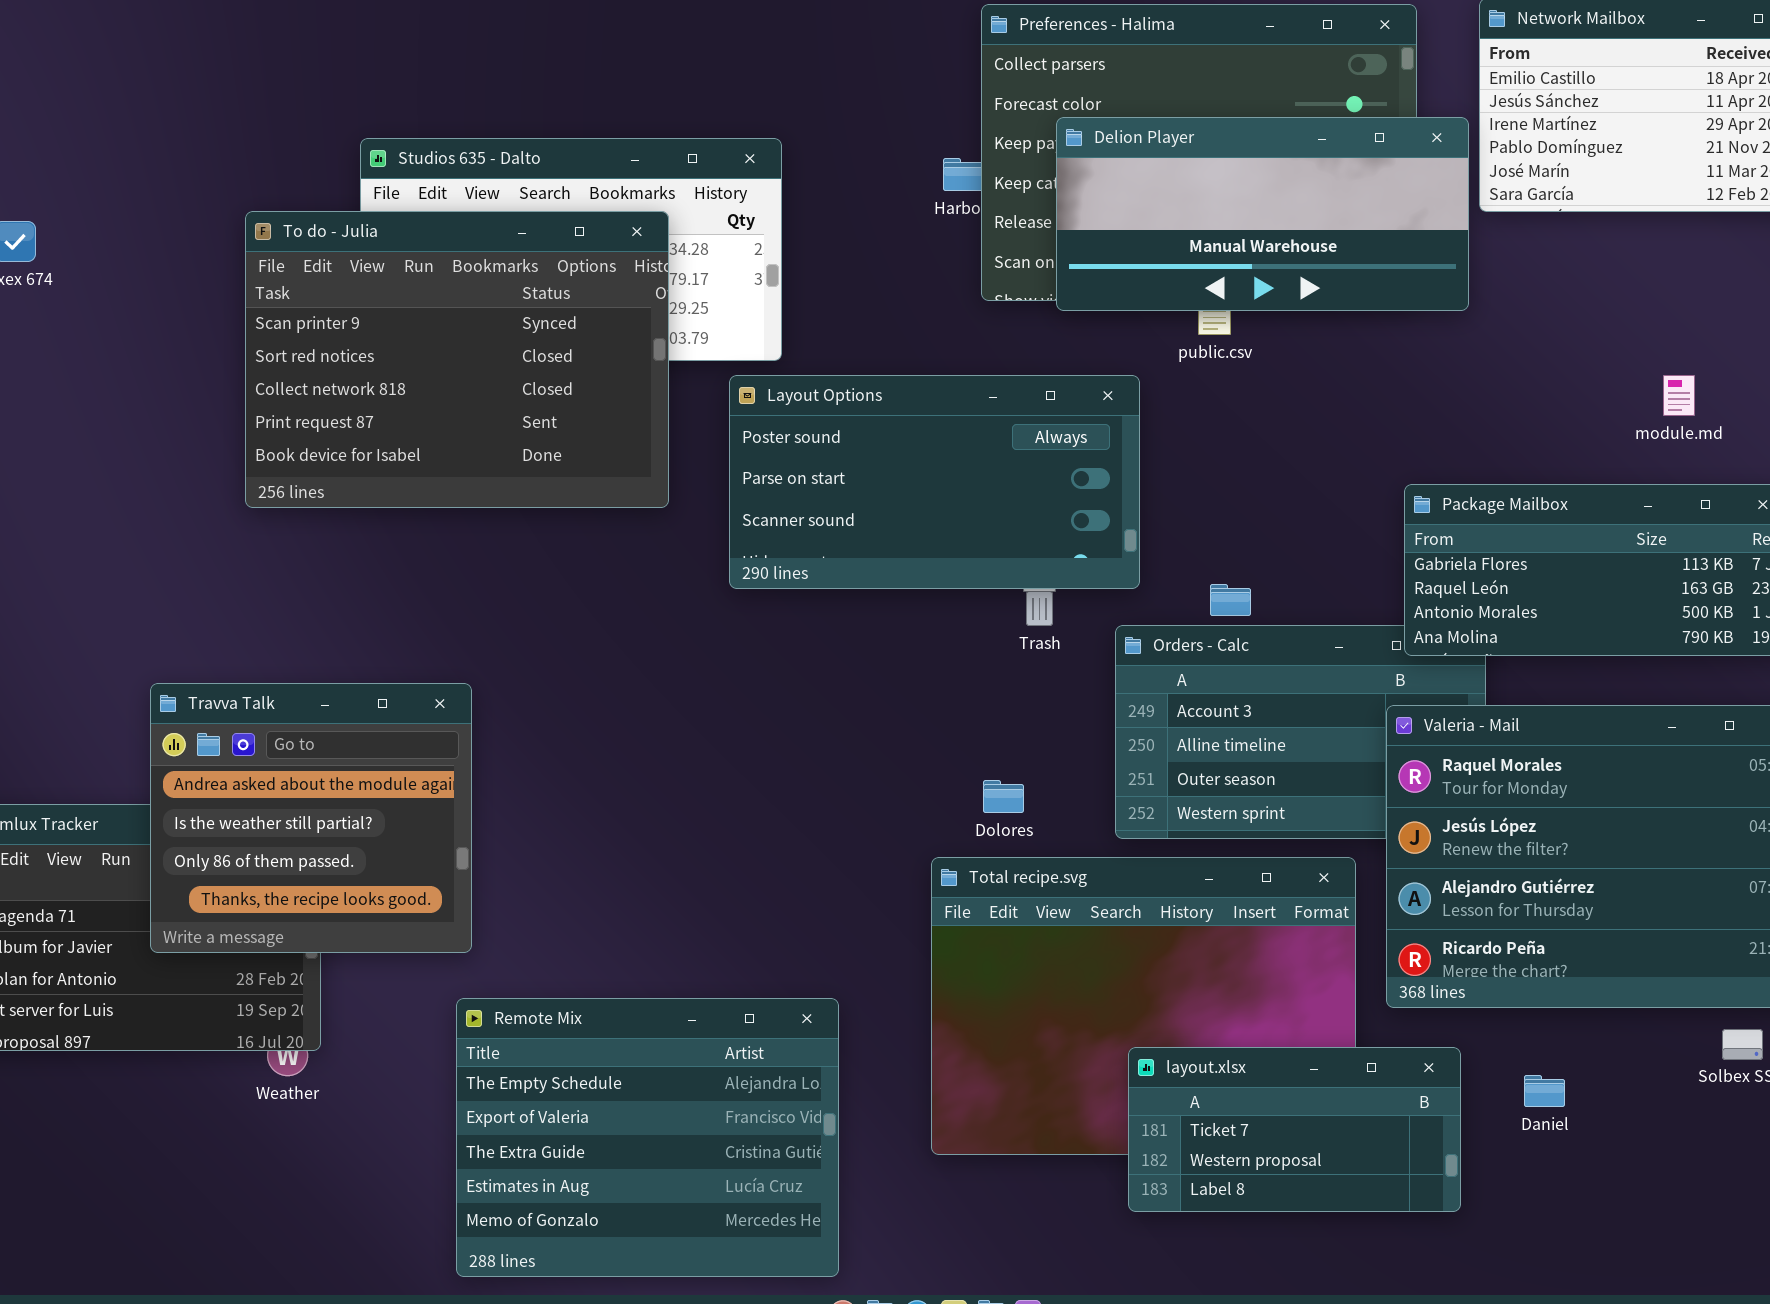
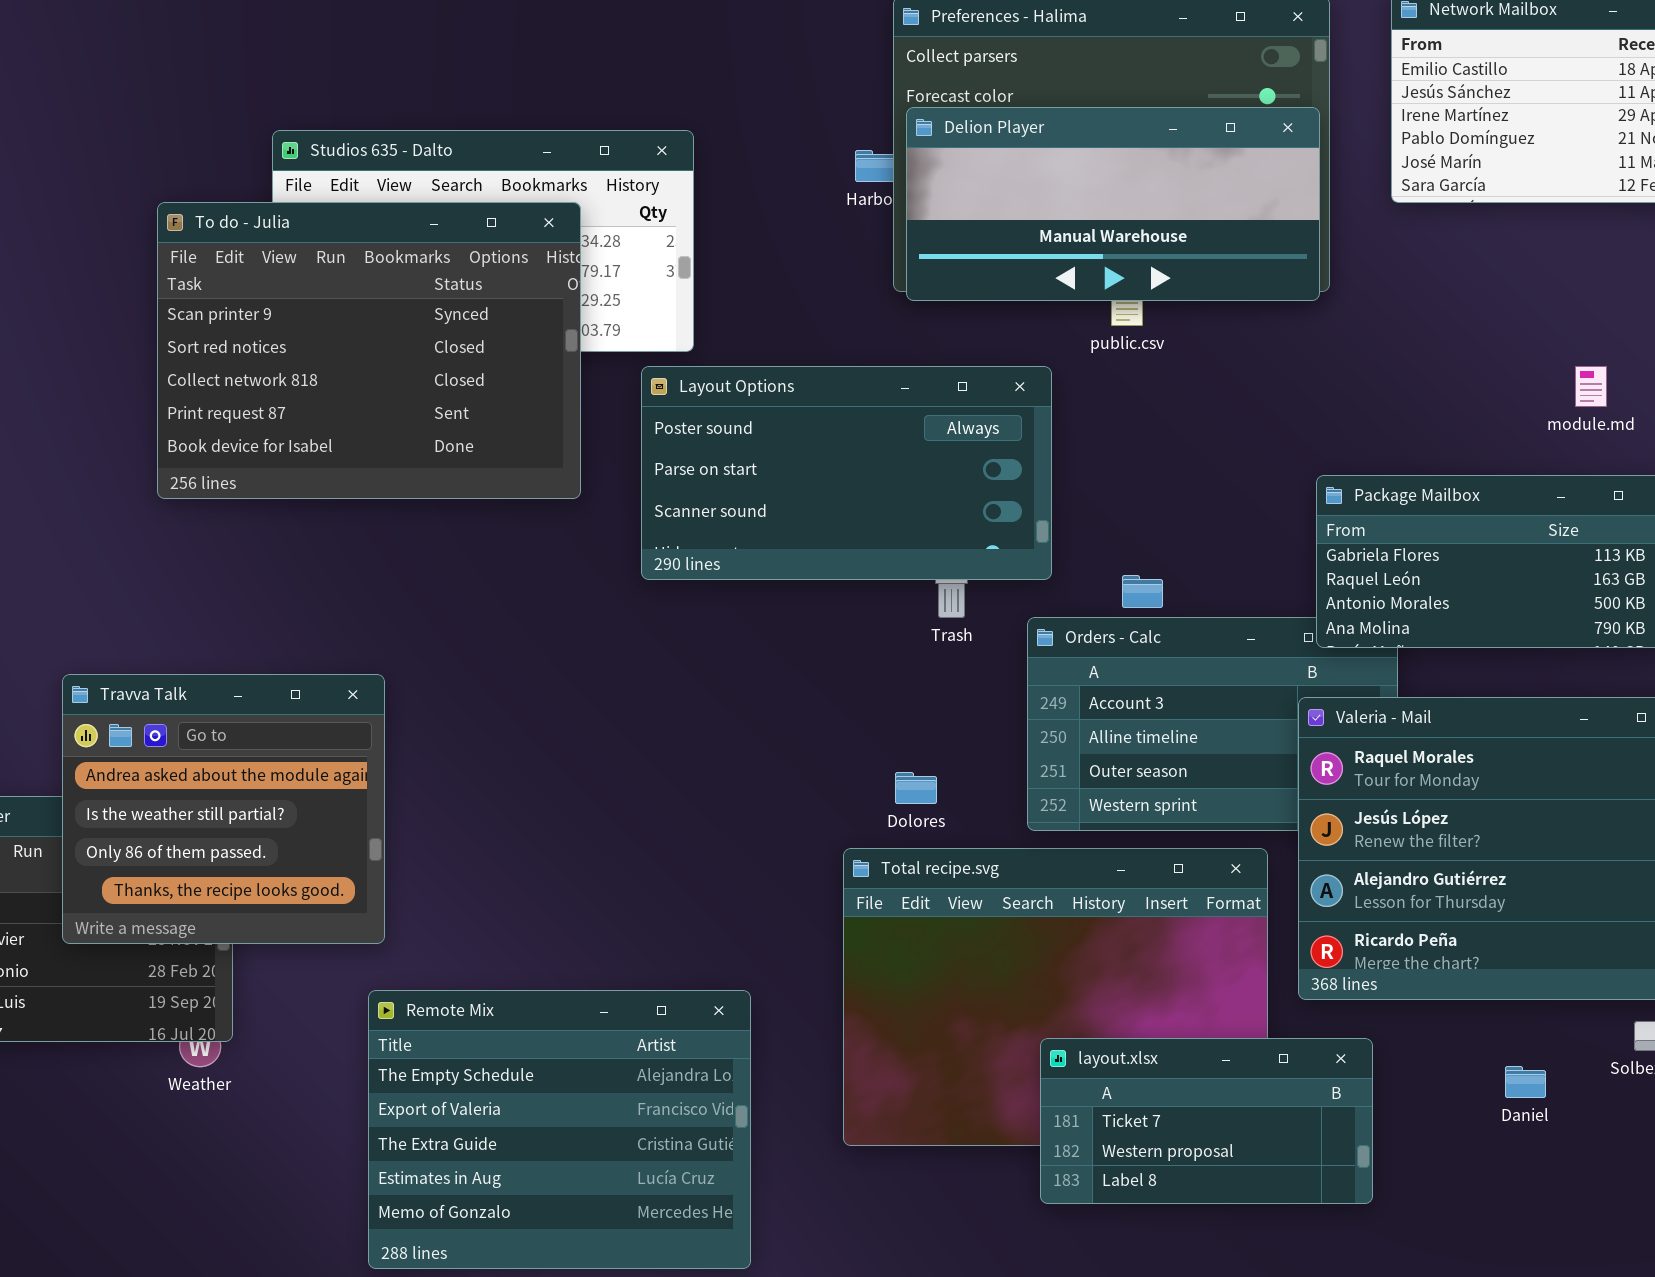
Delion Player: [1056,117,1469,311] -> [906,107,1320,301], moved
Daniel: [1524,1075,1565,1107] -> [1505,1066,1546,1098], moved

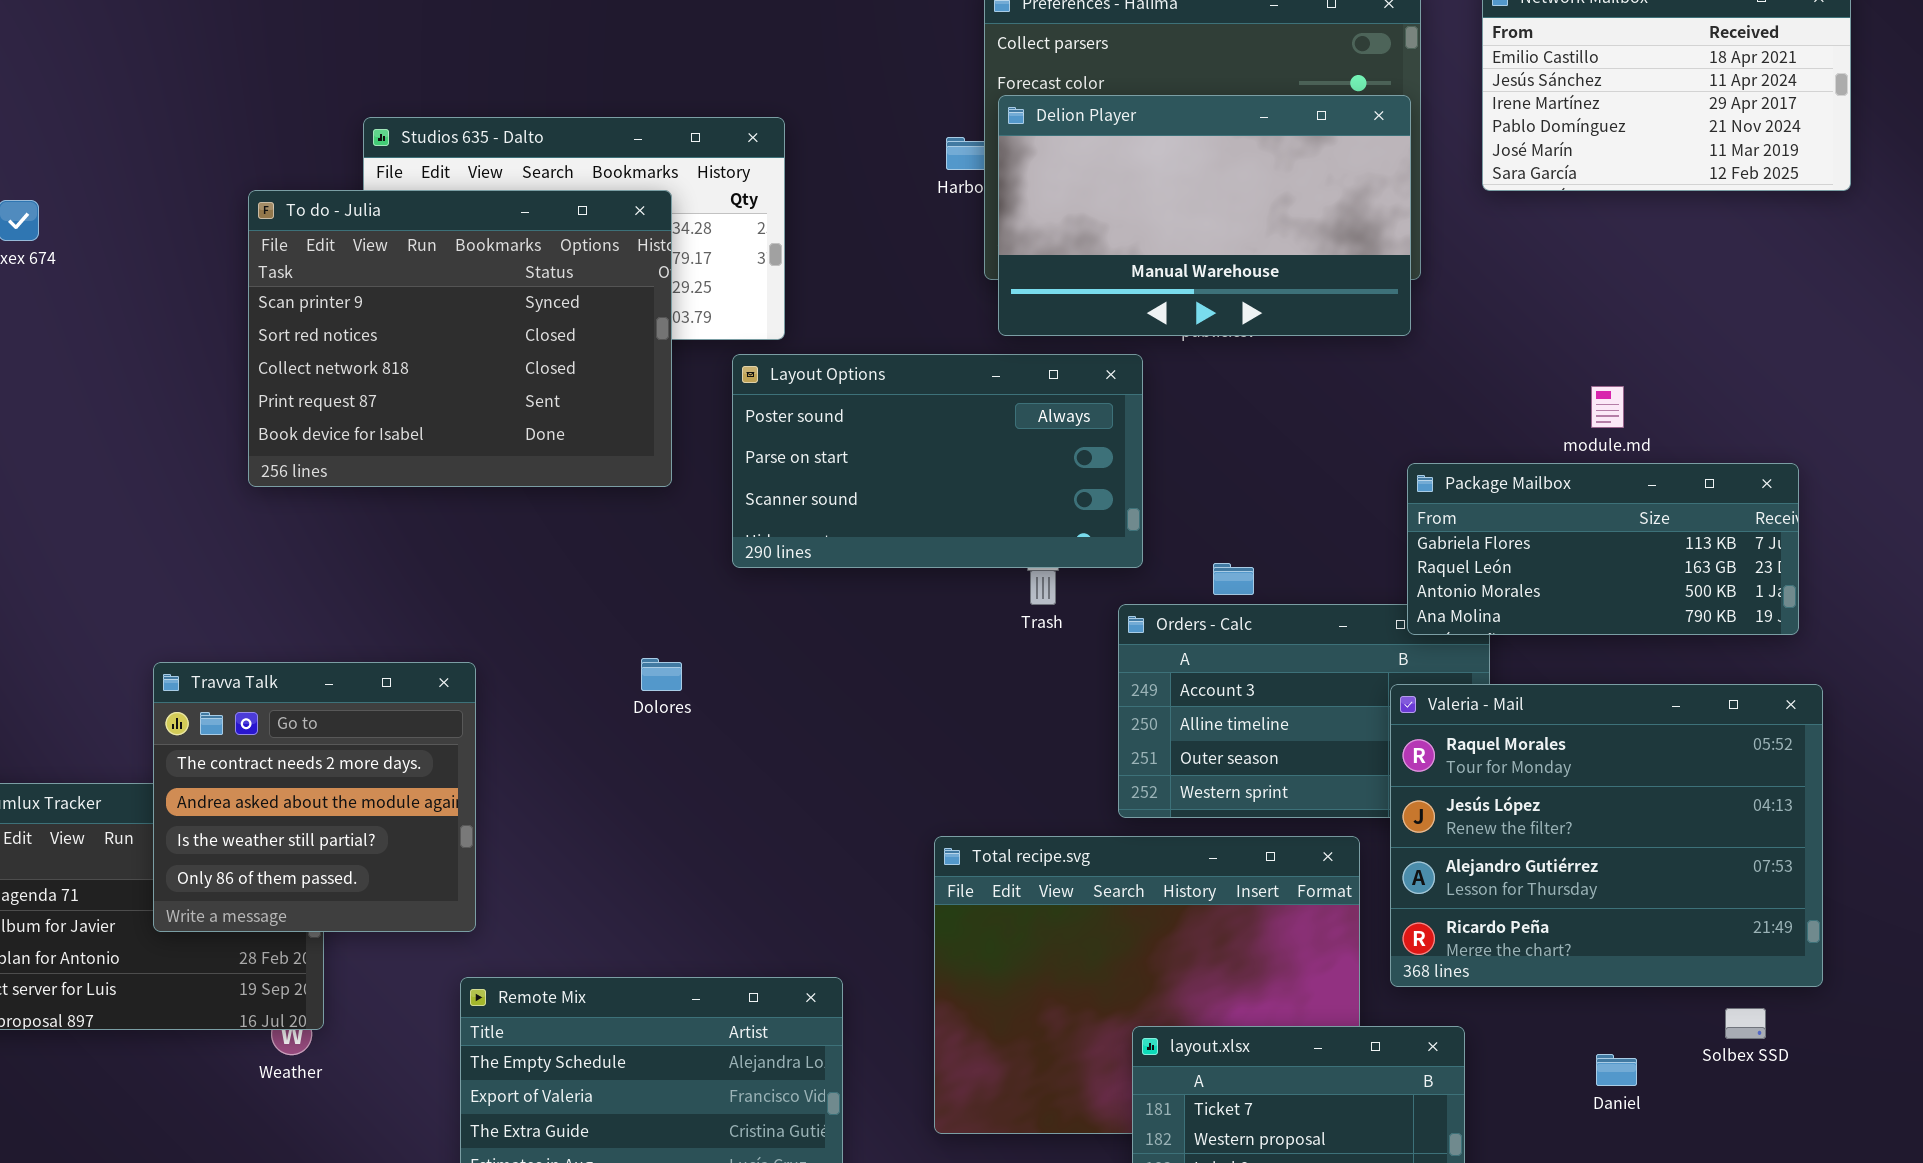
Delion Player: [906,107,1320,301] -> [998,95,1411,336], resized
module.md: [1575,366,1607,407] -> [1591,386,1624,428], moved
Travva Talk: [62,674,385,944] -> [153,662,476,932], scrolled up 1 row
Dolores: [895,772,937,804] -> [641,658,682,691], moved

